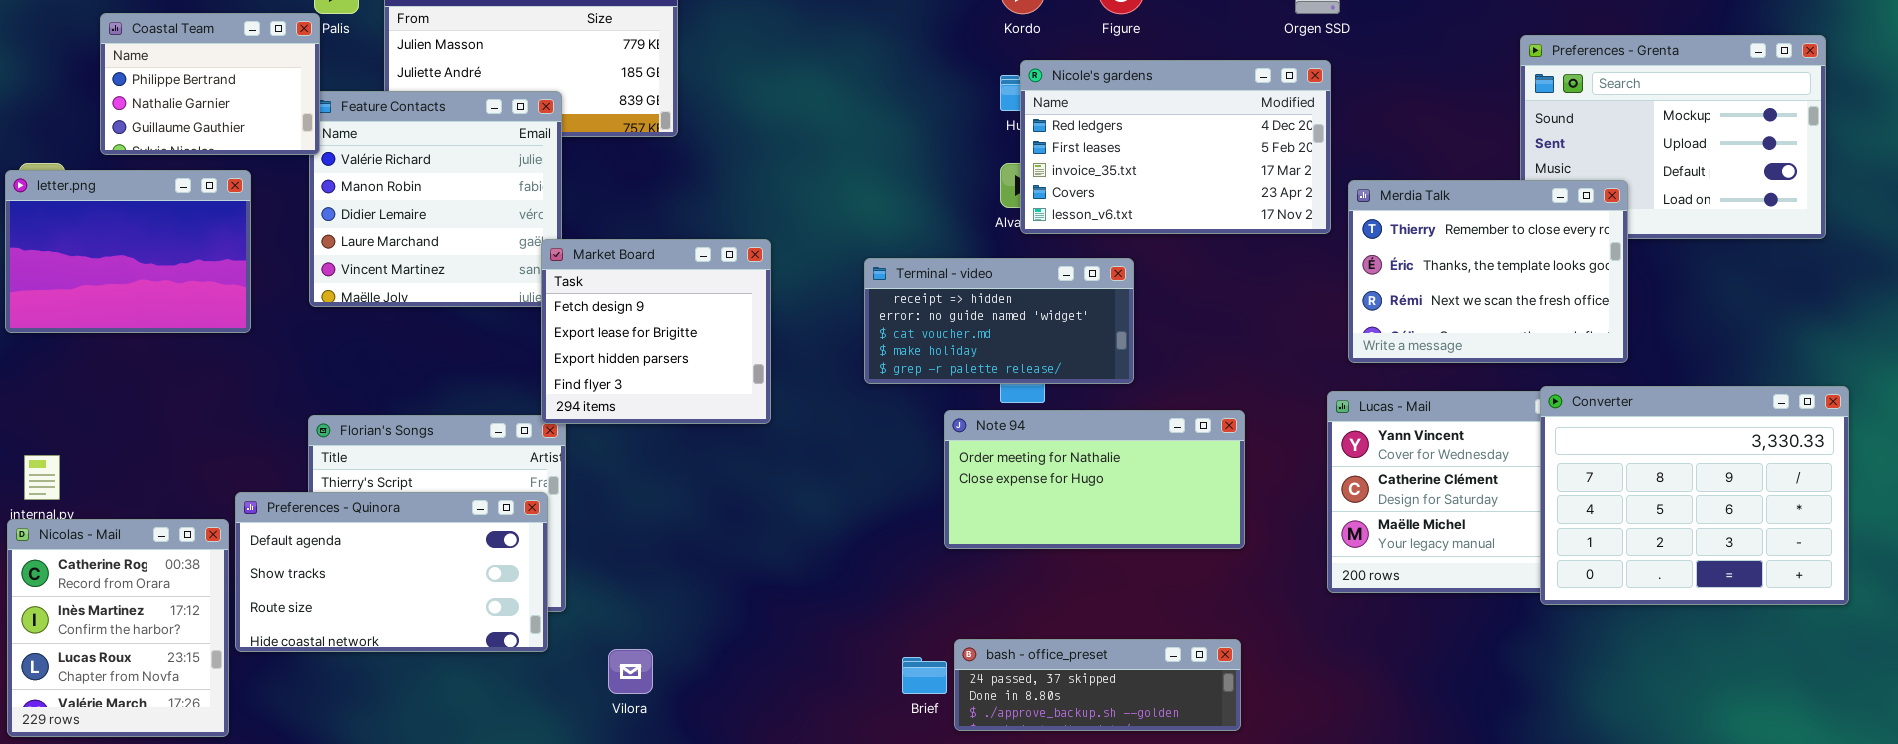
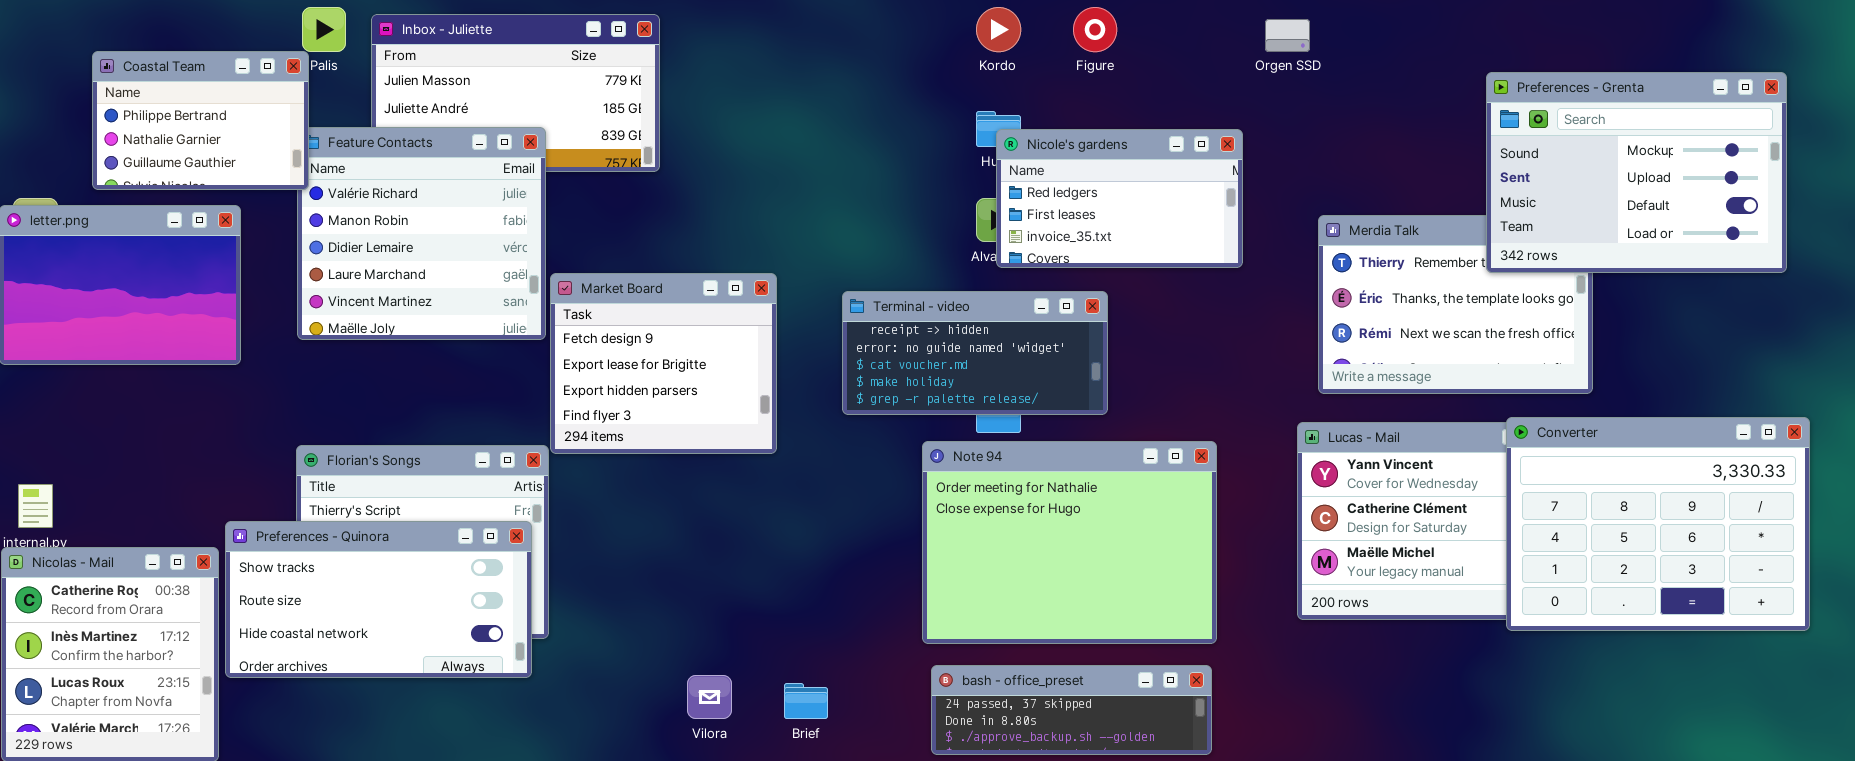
Preferences - Grenta: [1520,35,1826,239] -> [1486,72,1787,273], raised
Nicole's gardens: [1020,60,1331,234] -> [996,129,1243,268], resized
Market Board: [541,239,771,424] -> [550,273,777,454], moved
Note 94: [944,410,1245,549] -> [922,441,1217,644], resized
Preferences - Quinora: [235,492,548,652] -> [225,521,532,678], scrolled down 1 row
Vilora: [608,649,653,694] -> [687,675,732,719], moved
Brief: [902,657,947,694] -> [784,683,828,719], moved

